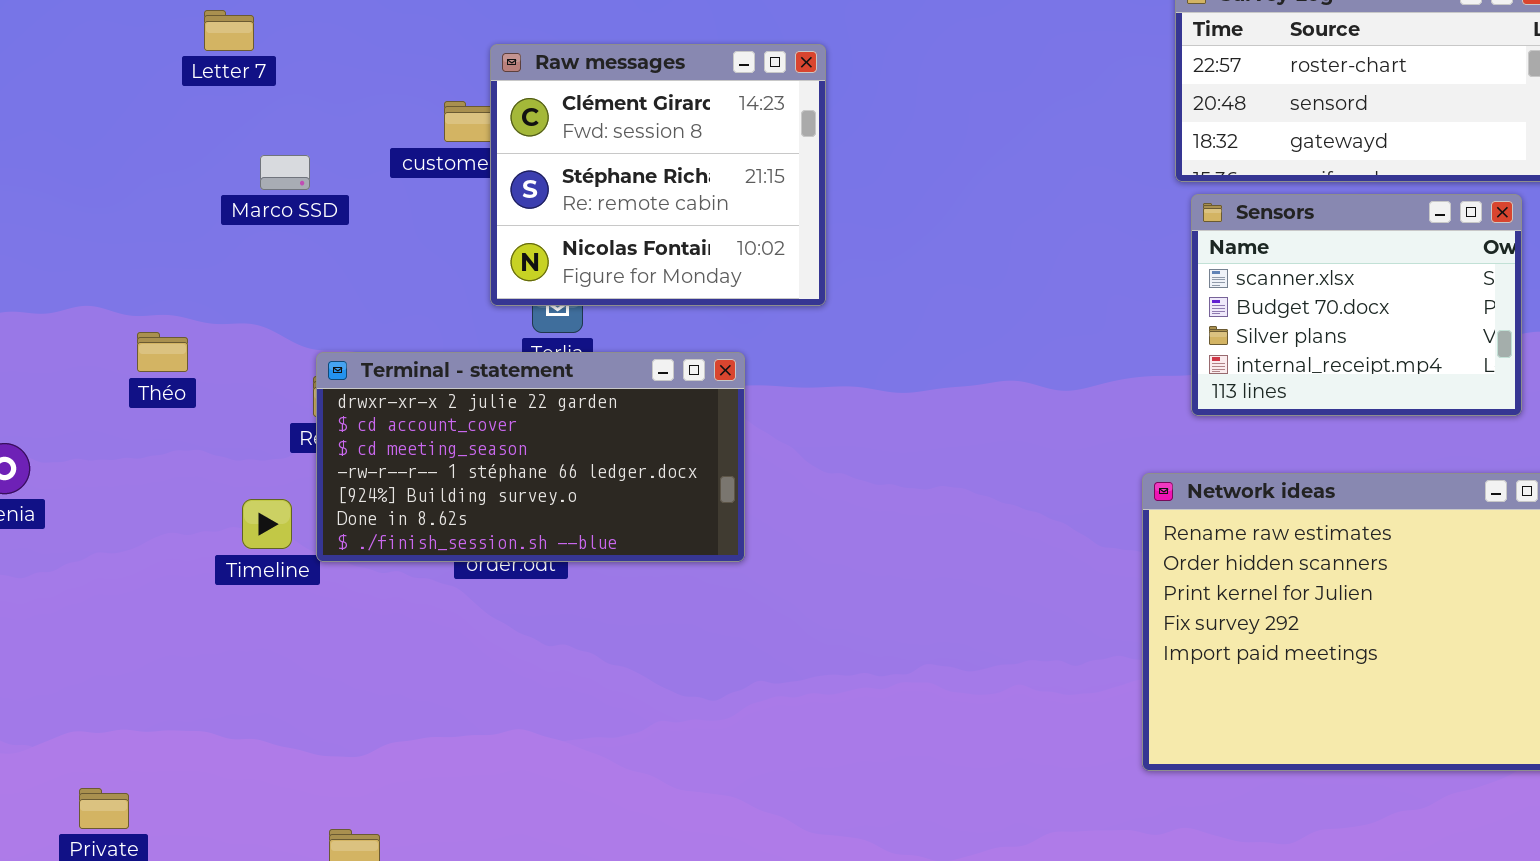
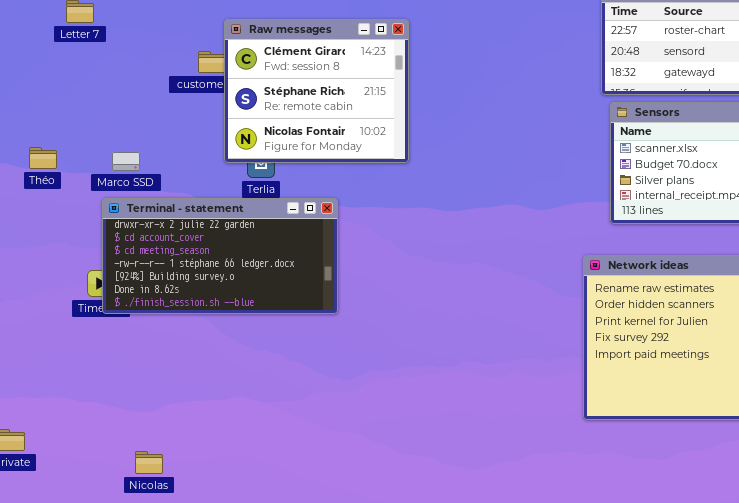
Marco SSD: [260,155,310,190] -> [112,152,140,171], moved
Théo: [137,332,188,372] -> [29,147,57,169], moved
Terminal - statement: [316,352,745,562] -> [102,198,338,314], moved

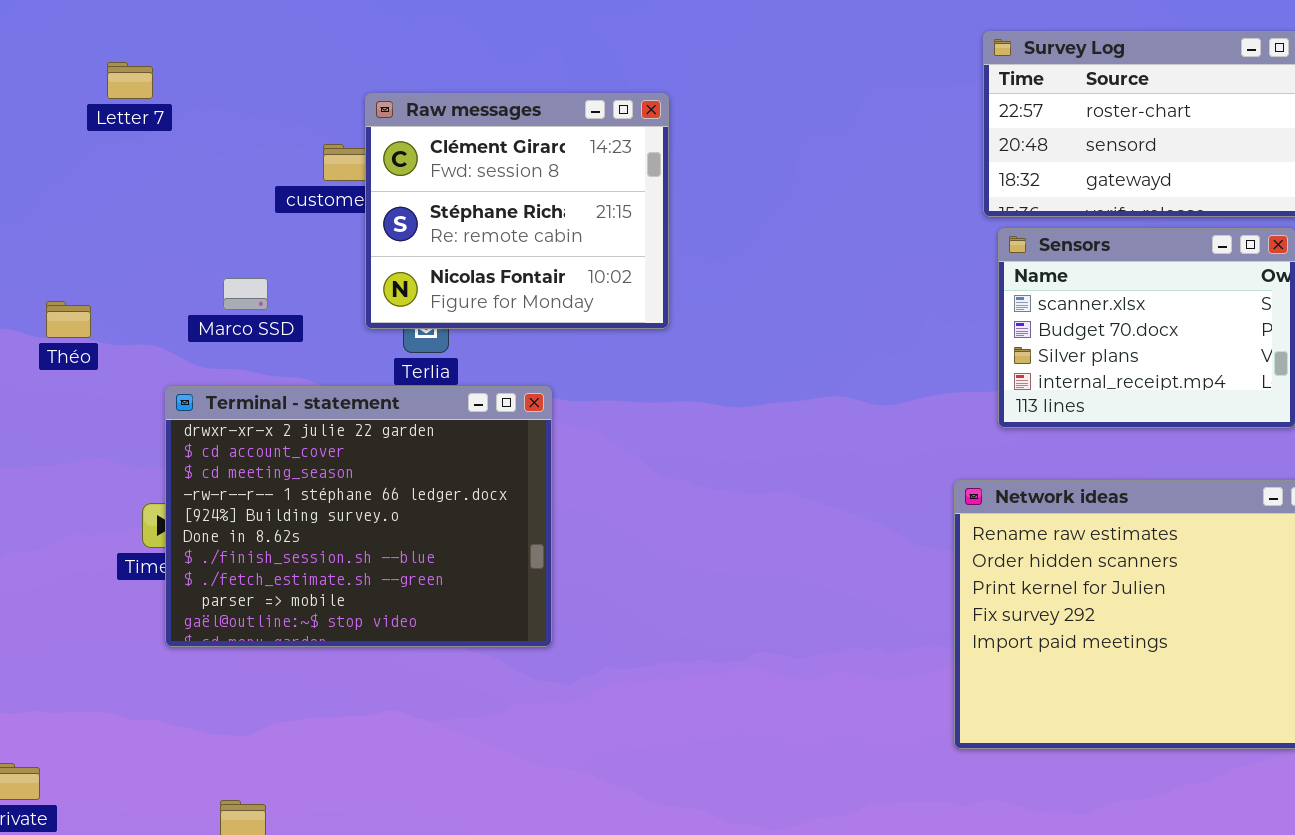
Marco SSD: [112,152,140,171] -> [223,278,268,310], moved
Terminal - statement: [102,198,338,314] -> [165,386,552,647], resized

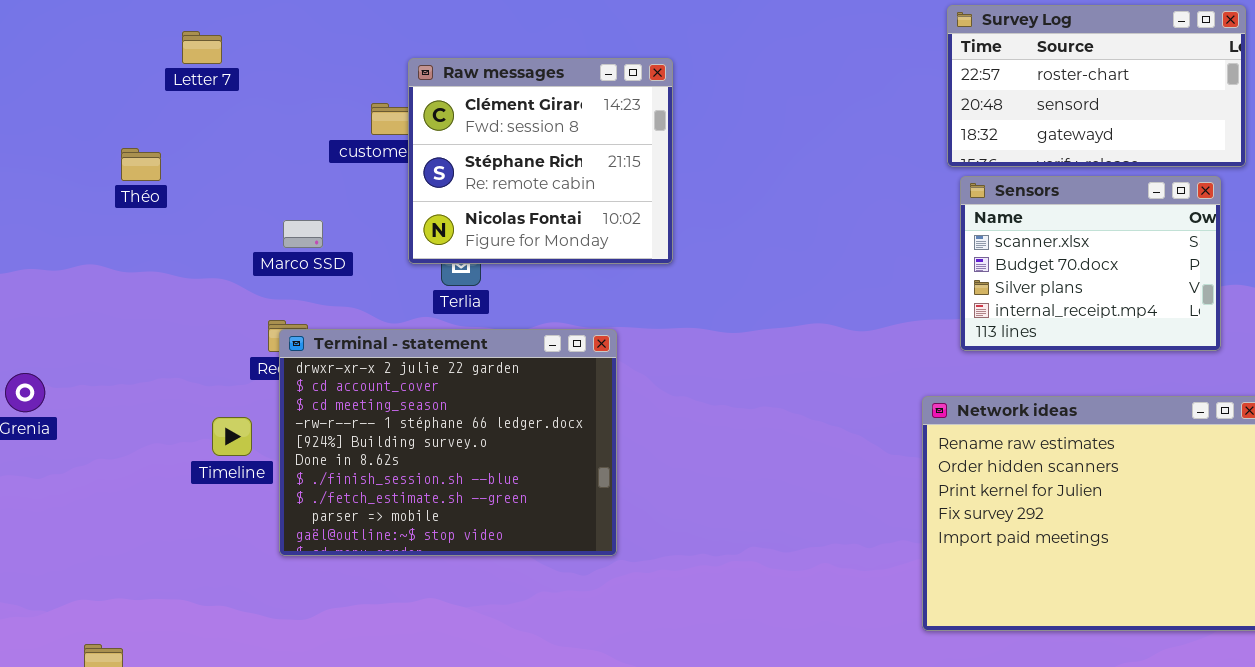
Théo: [46,301,91,338] -> [121,148,161,181], moved
Terminal - statement: [165,386,552,647] -> [279,329,617,556], moved

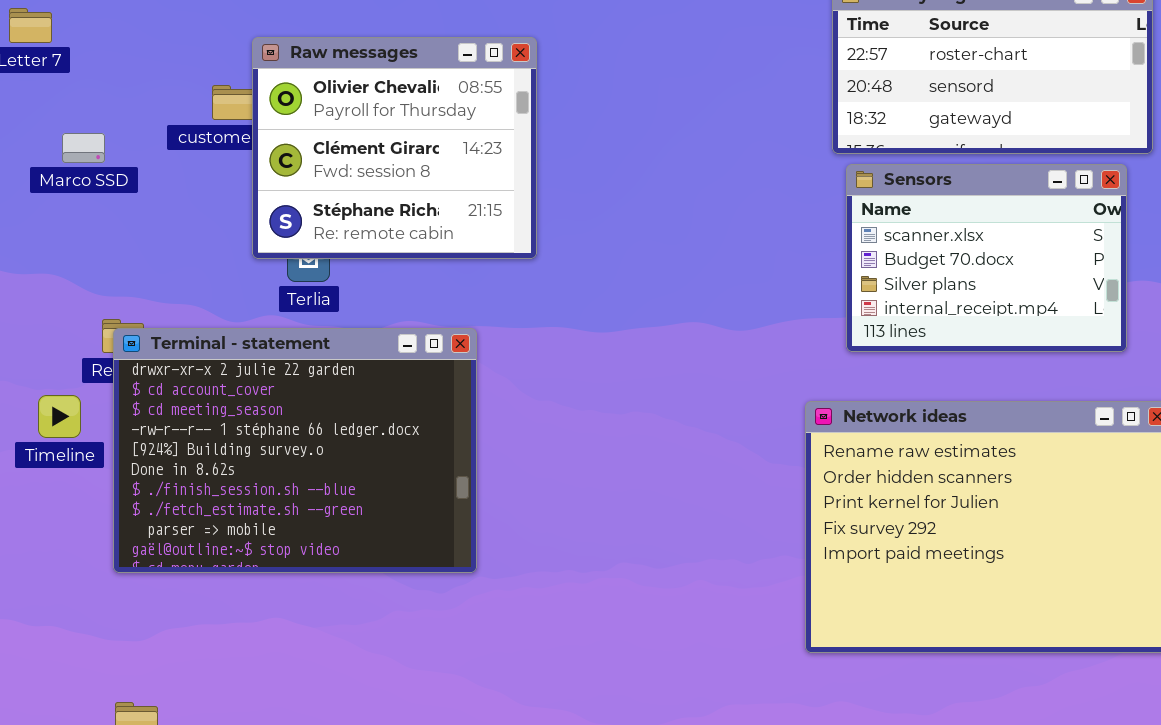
Raw messages: [408,58,673,264] -> [252,37,537,259], scrolled up 1 row
Marco SSD: [283,220,323,248] -> [62,133,105,163], moved
Timeline: [212,417,252,456] -> [38,395,81,438], moved

